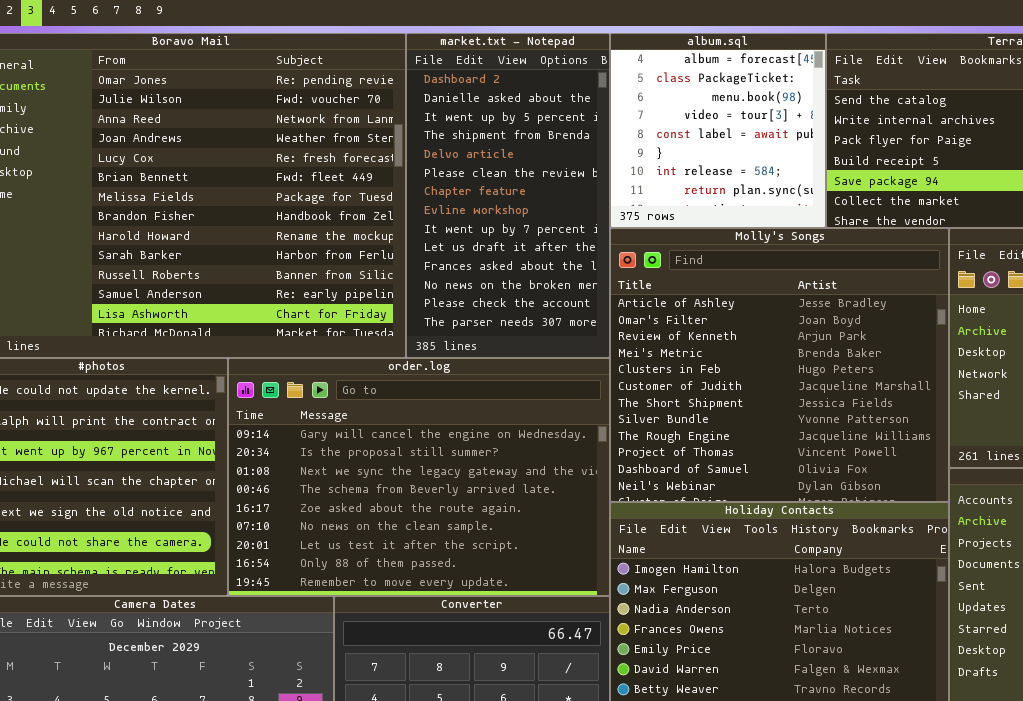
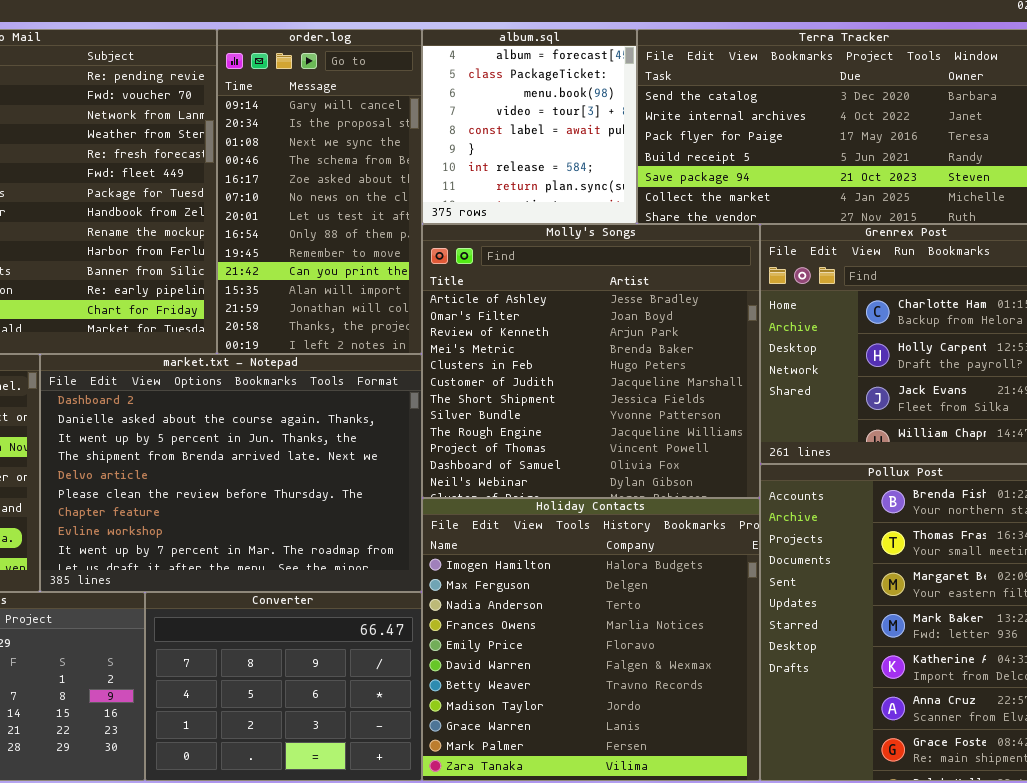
market.txt - Notepad: [406,33,610,358] -> [40,354,422,592], moved, resized
order.log: [228,358,610,596] -> [217,29,422,354], moved, resized

